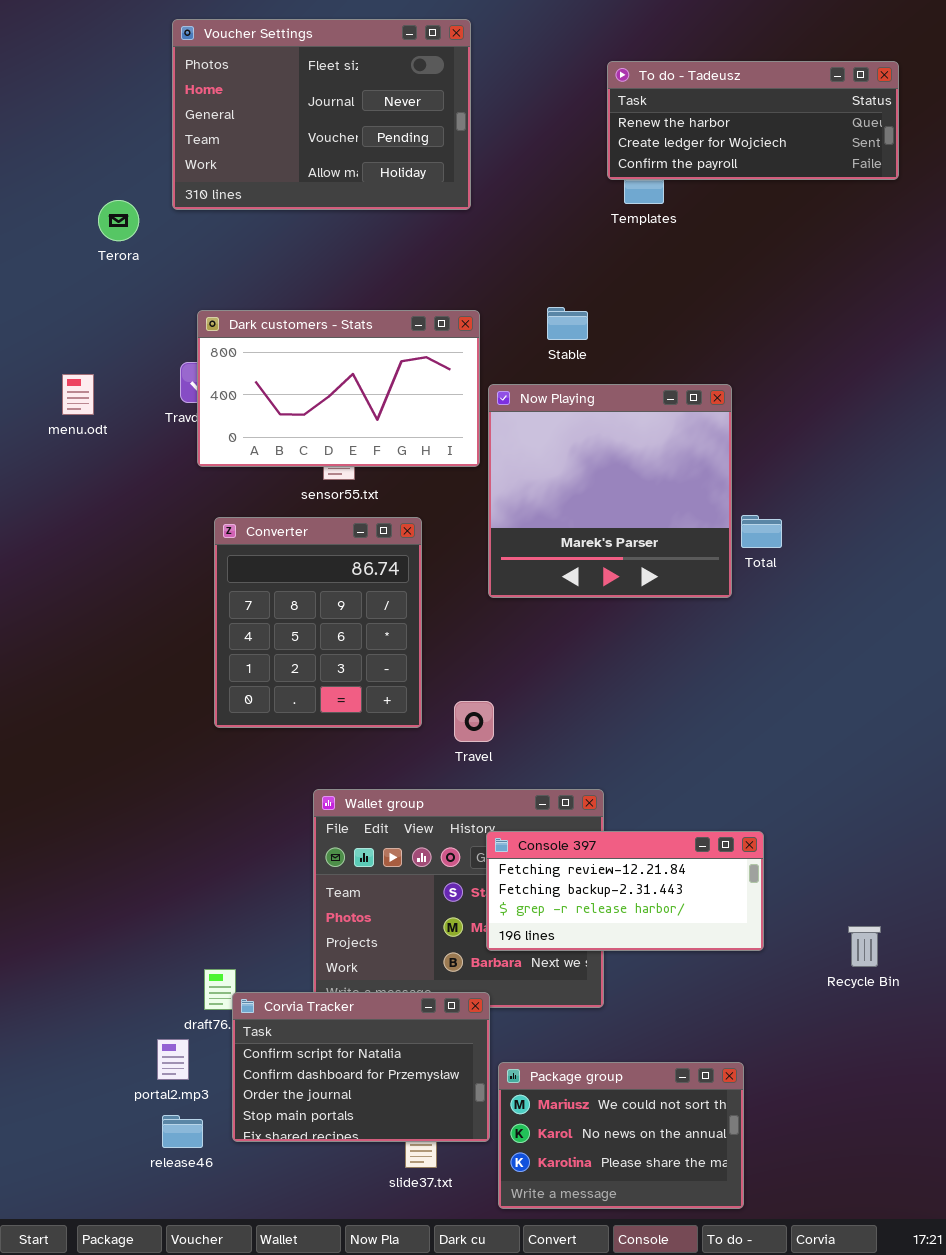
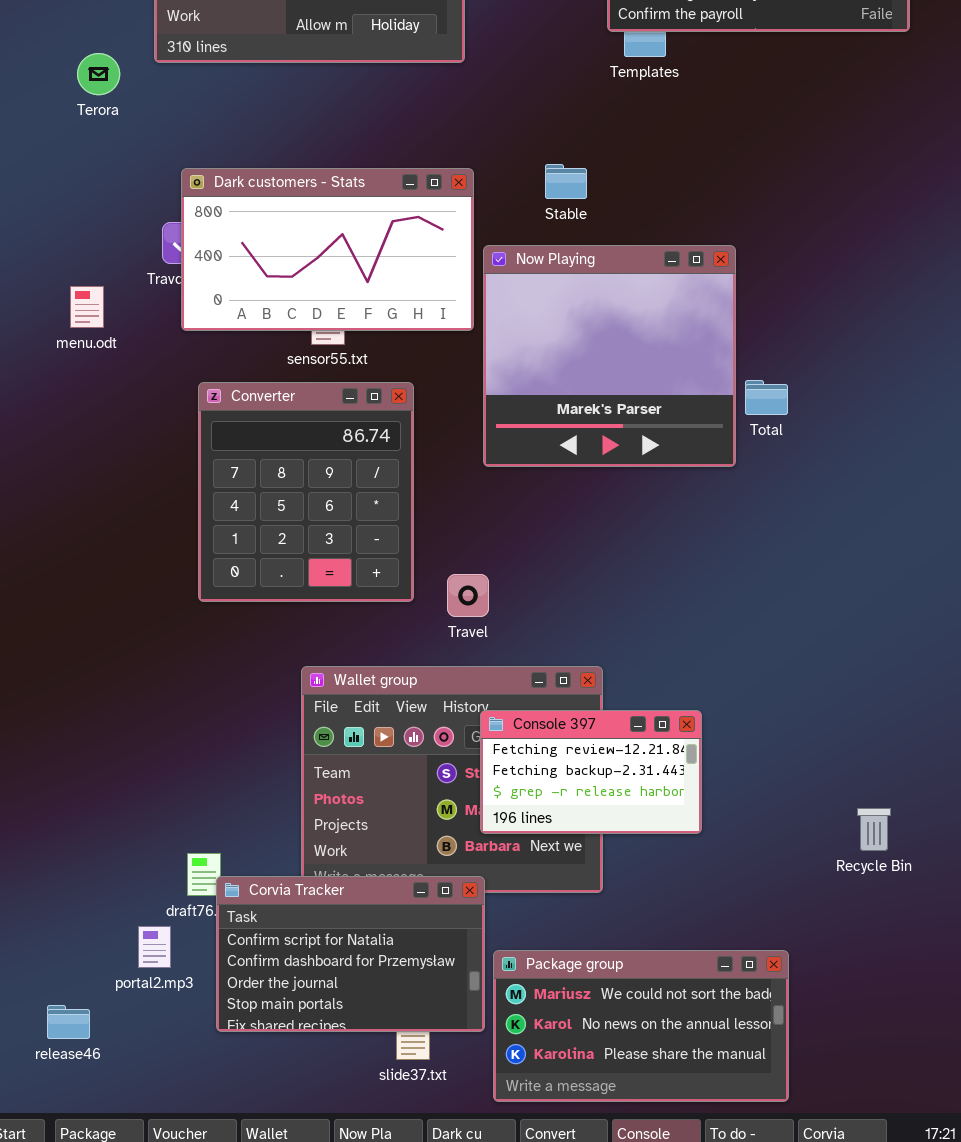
menu.odt: [62,374,94,415] -> [70,286,104,328], moved
Console 397: [486,831,764,951] -> [480,710,702,834], resized
Package group: [498,1062,744,1209] -> [493,950,789,1102], resized
release46: [162,1115,203,1148] -> [47,1005,90,1039], moved

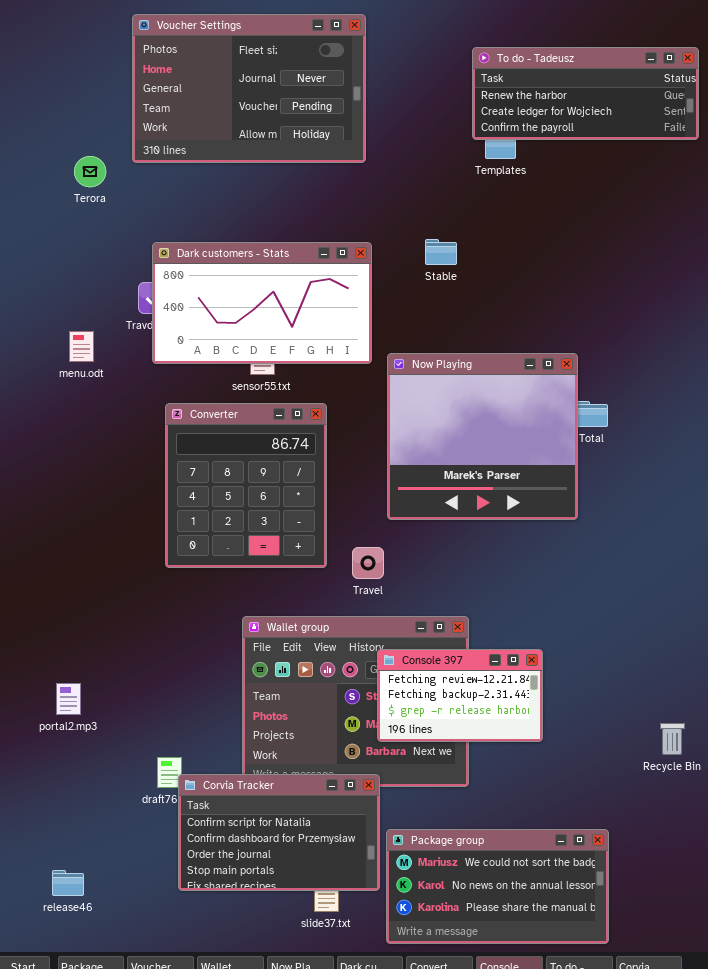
Now Playing: [483,245,736,467] -> [387,353,578,520], moved
portal2.mp3: [138,926,171,968] -> [56,683,81,715], moved

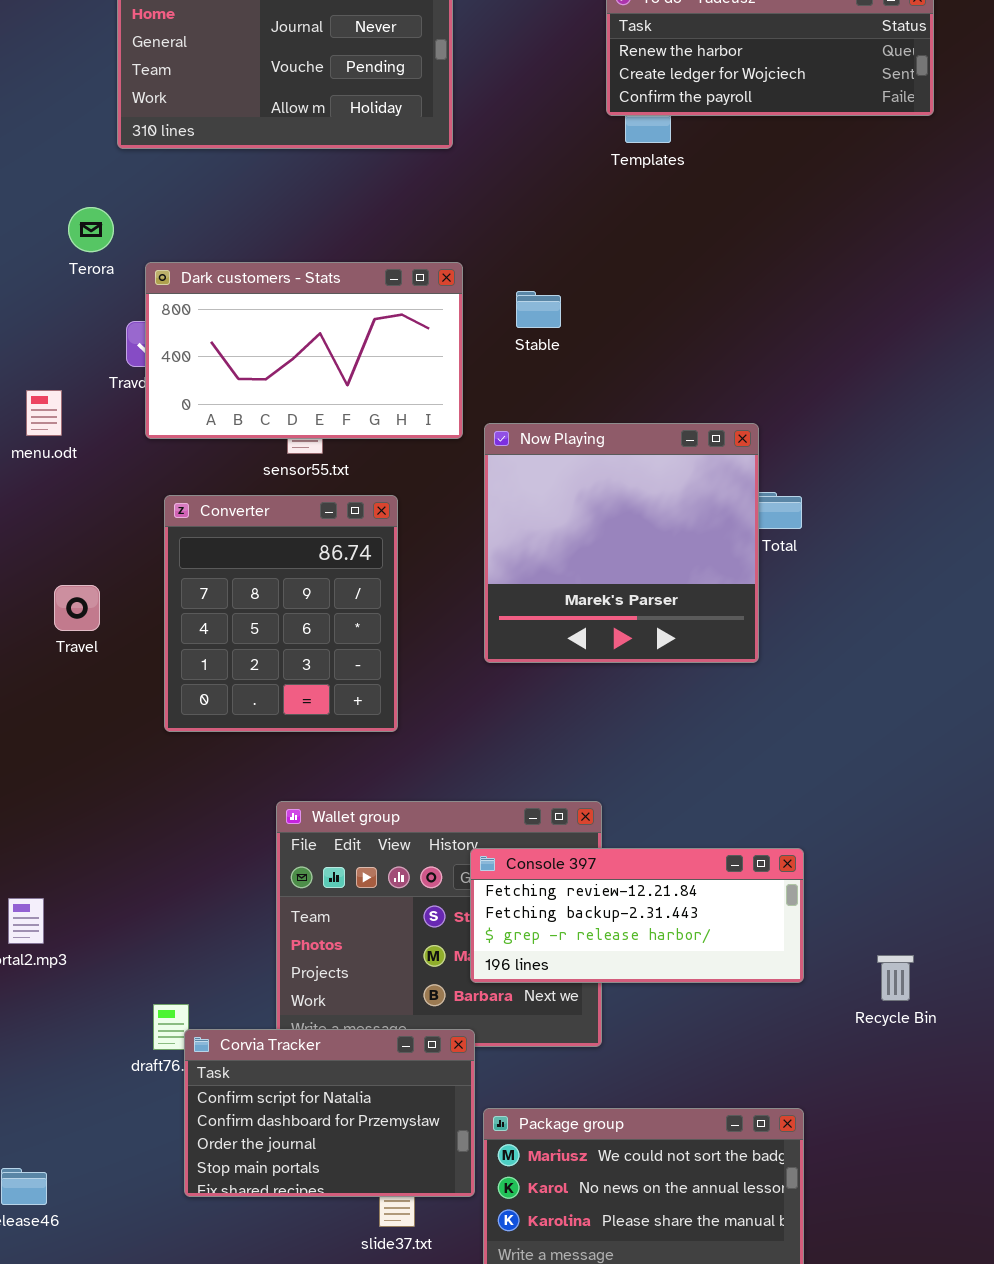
Terora: [74,156,106,187] -> [68,207,114,252], moved
Stable: [425,239,457,265] -> [516,291,561,328], moved
Travel: [352,547,384,579] -> [54,585,100,631], moved
Console 397: [377,649,543,742] -> [470,848,804,983], resized

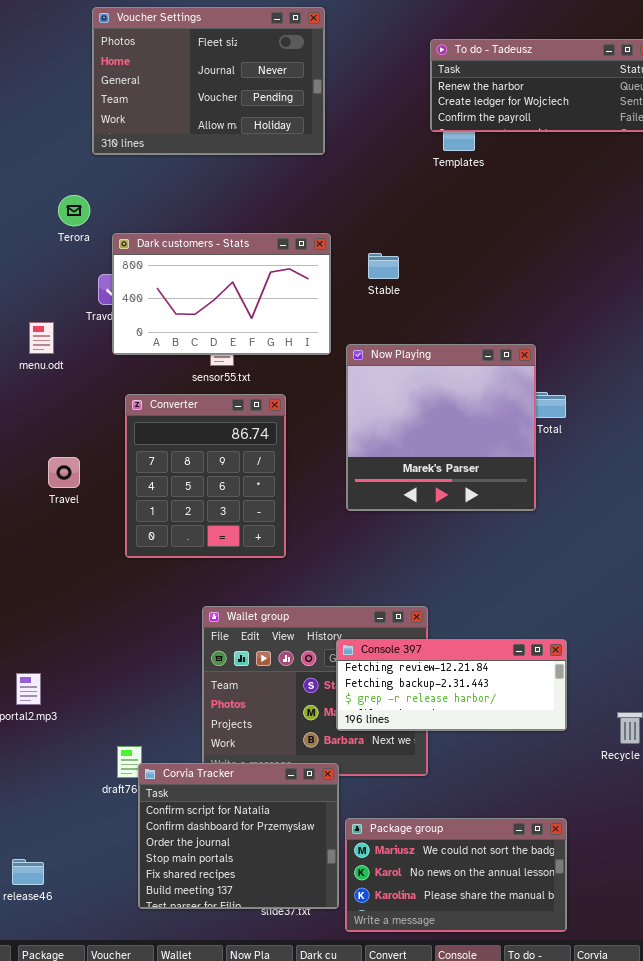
Corvia Tracker: [184,1029,475,1197] -> [138,763,339,909], resized

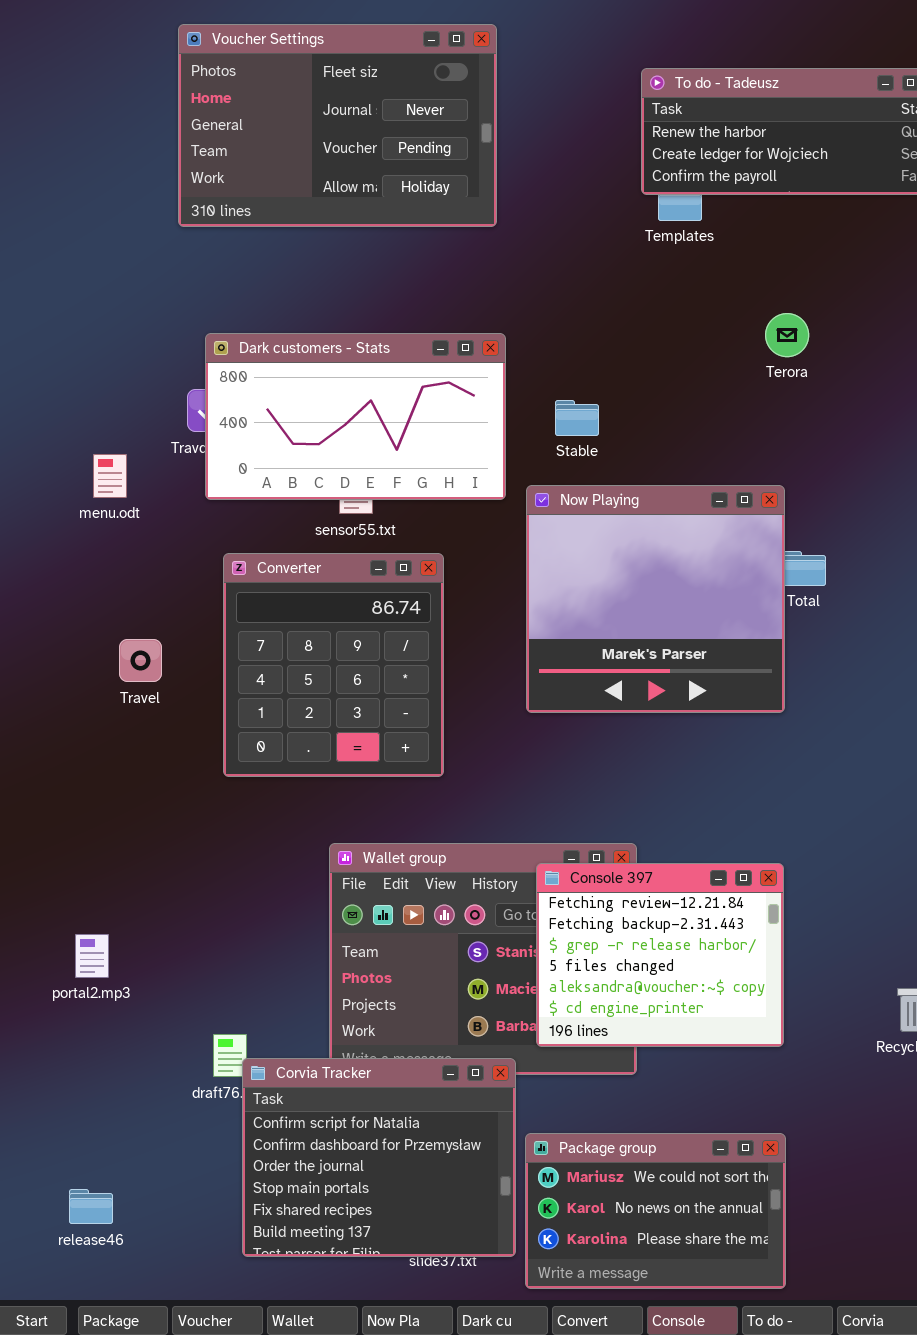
Terora: [58,195,90,226] -> [765,313,809,357], moved
Stable: [368,253,399,279] -> [555,400,599,436], moved
Console 397: [336,639,567,731] -> [536,863,784,1047], moved, resized
Package group: [345,818,567,932] -> [525,1133,786,1289], resized

